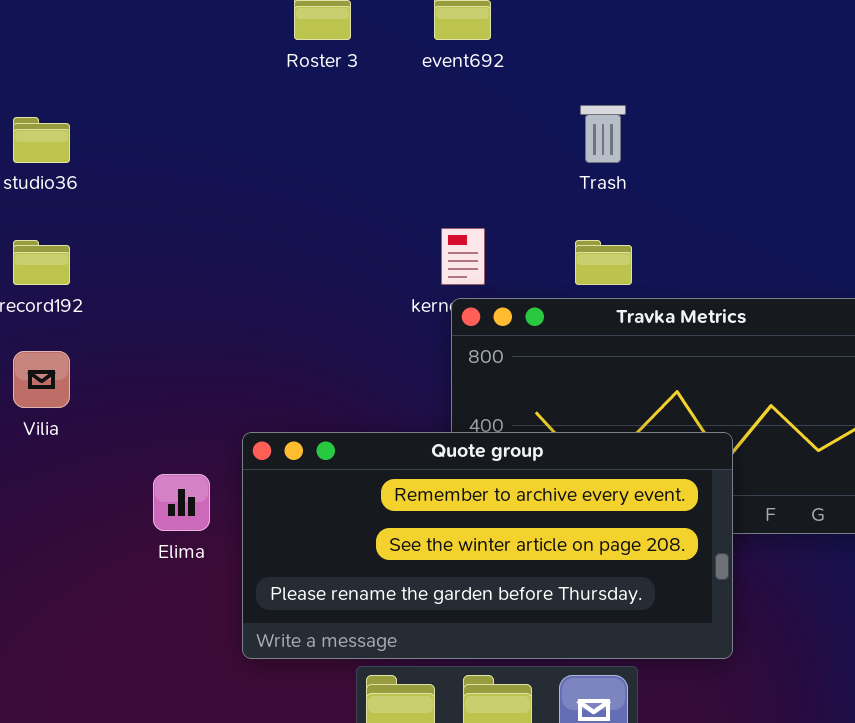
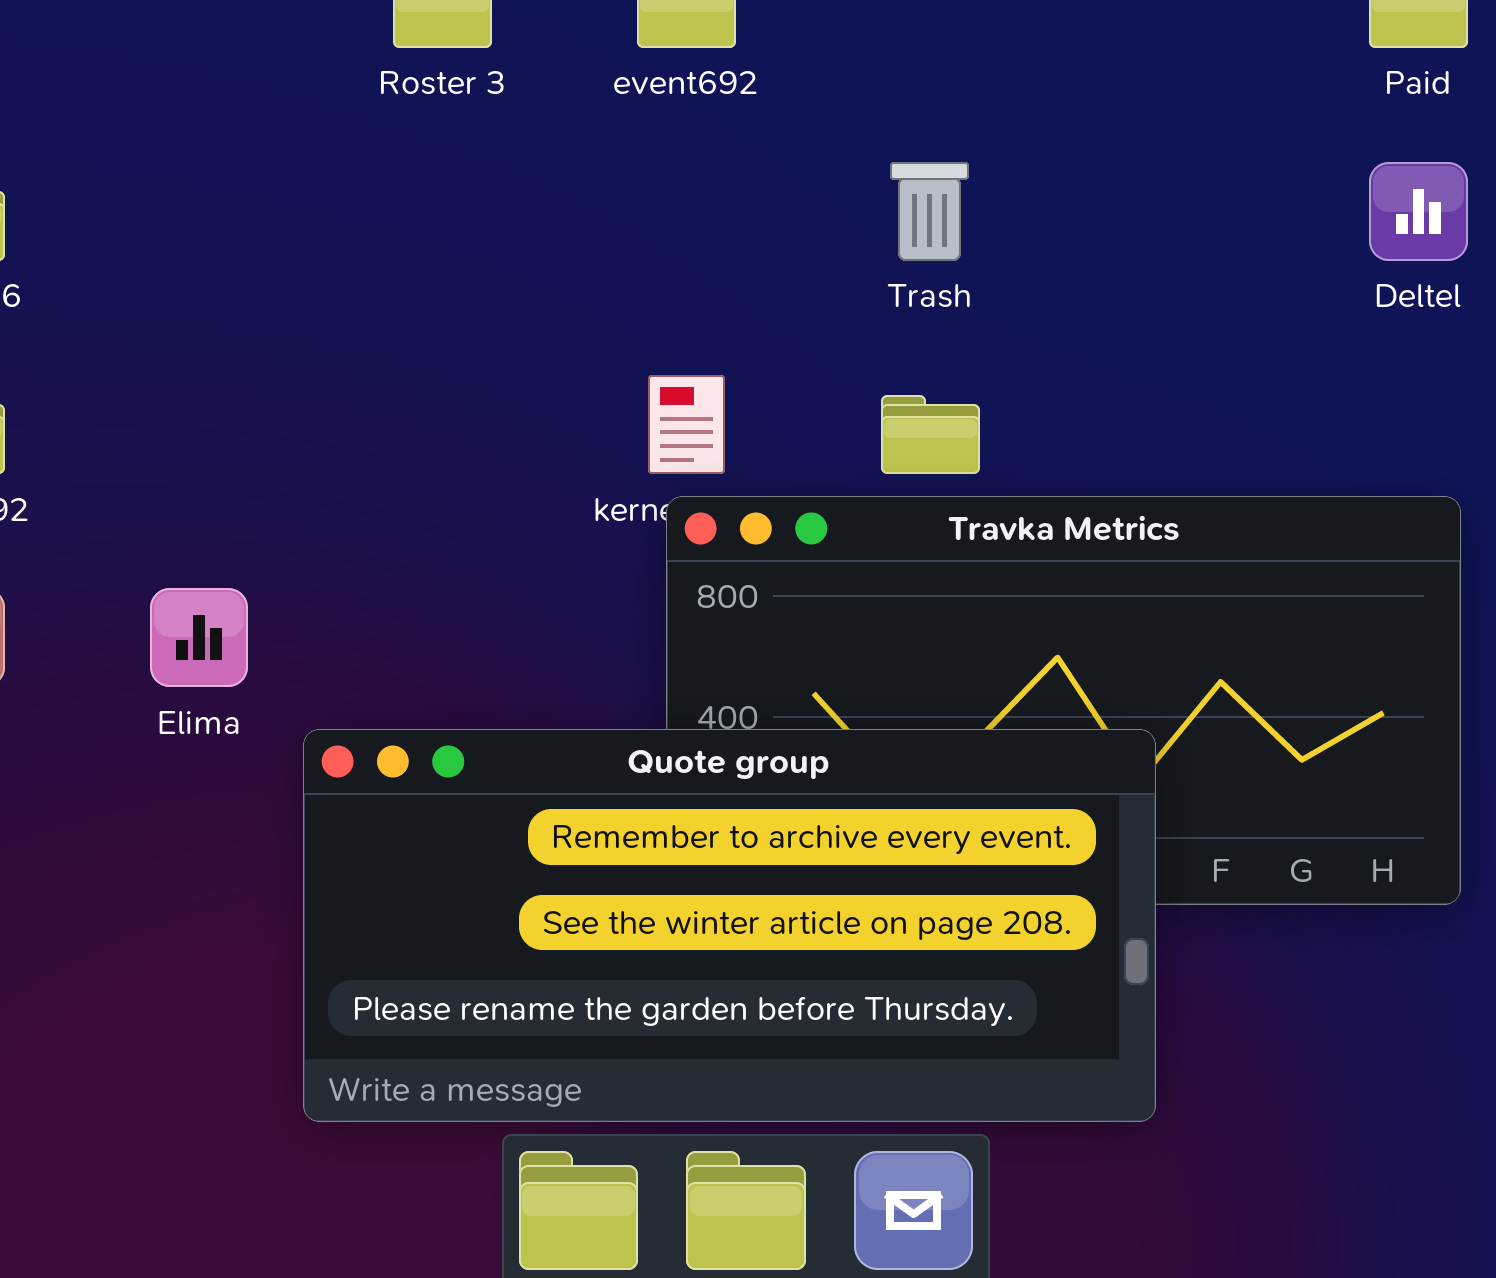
Elima: [153,474,210,531] -> [150,588,248,687], moved

